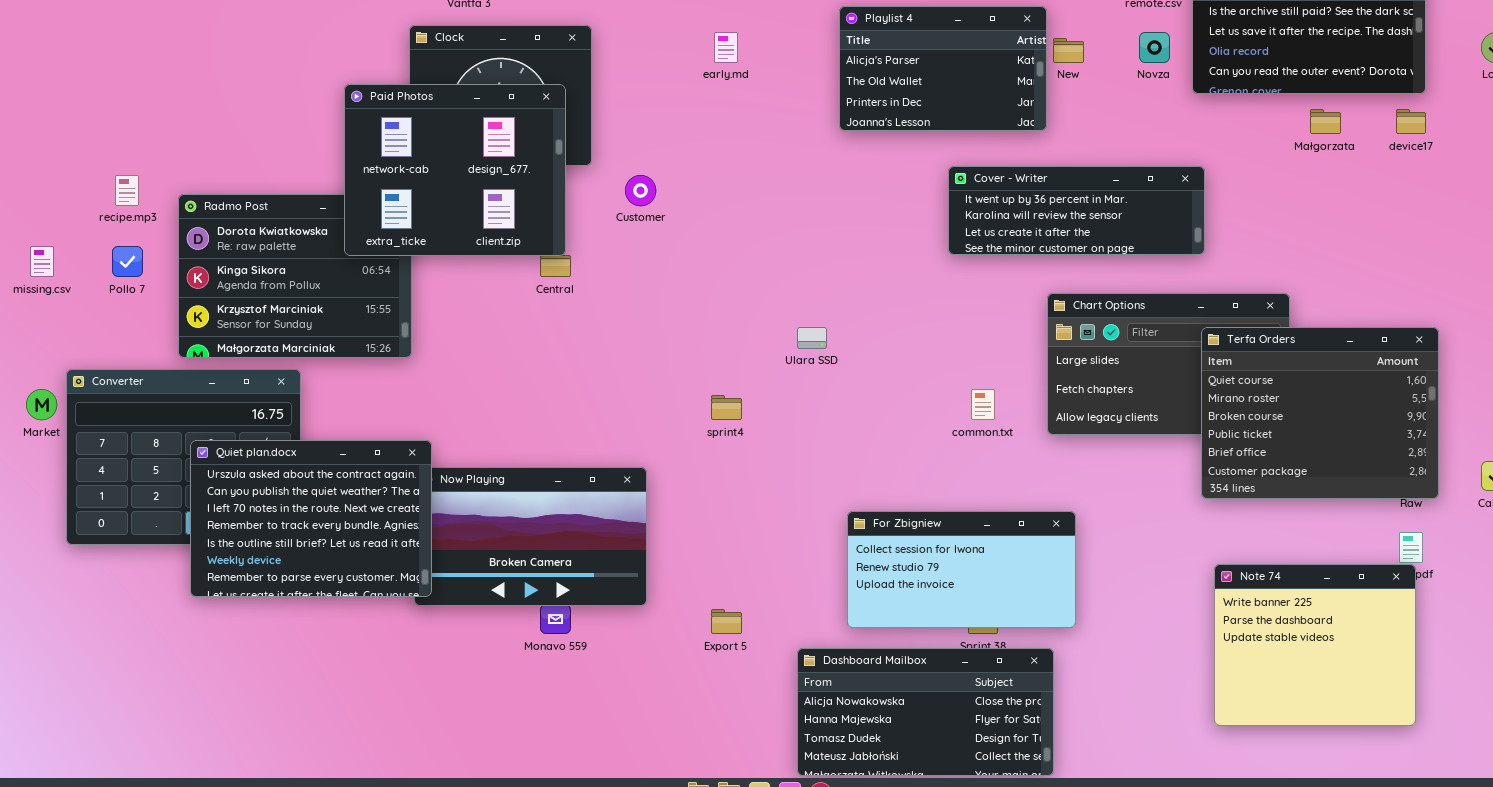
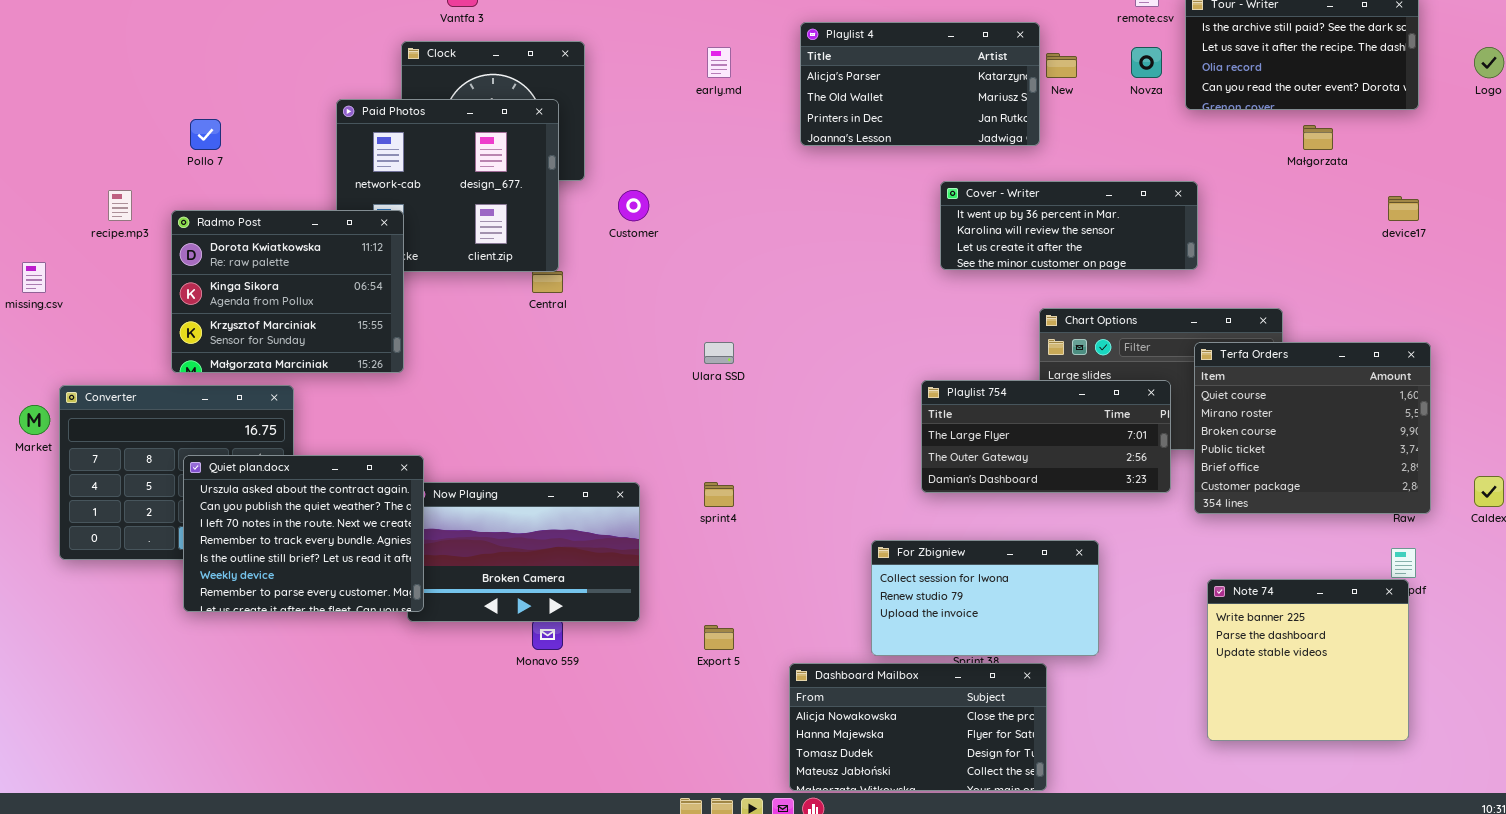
Playlist 4: [839,6,1047,131] -> [800,22,1040,146], resized
device17: [1396,109,1426,134] -> [1388,196,1419,221], moved
Radmo Post: [178,194,412,358] -> [171,210,404,373], raised
Pollo 7: [112,246,143,277] -> [190,119,221,150], moved
Ulara SSD: [797,327,827,349] -> [704,342,734,364], moved
Playlist 754: none -> [921,380,1171,493], opened
sprint4: [711,395,742,420] -> [704,482,734,507], moved
For Zbigniew: [847,511,1076,628] -> [871,540,1099,656], moved

